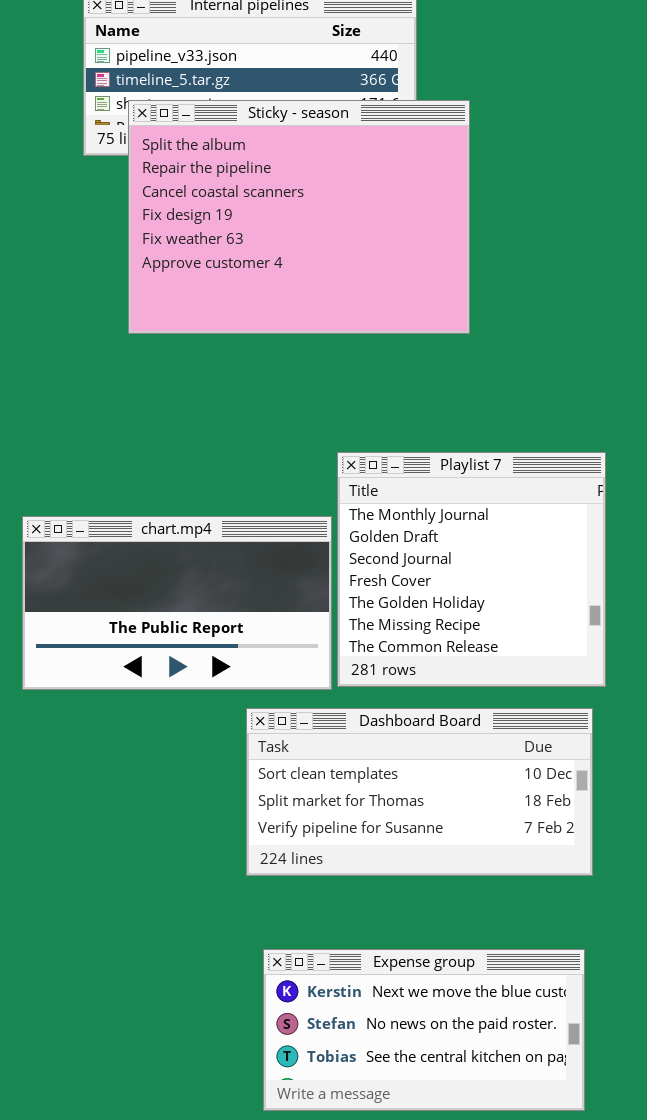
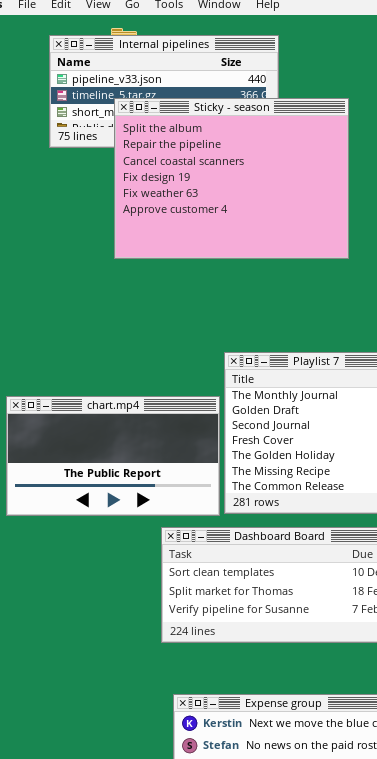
Sticky - season: [128,100,470,334] -> [114,98,349,259], moved

